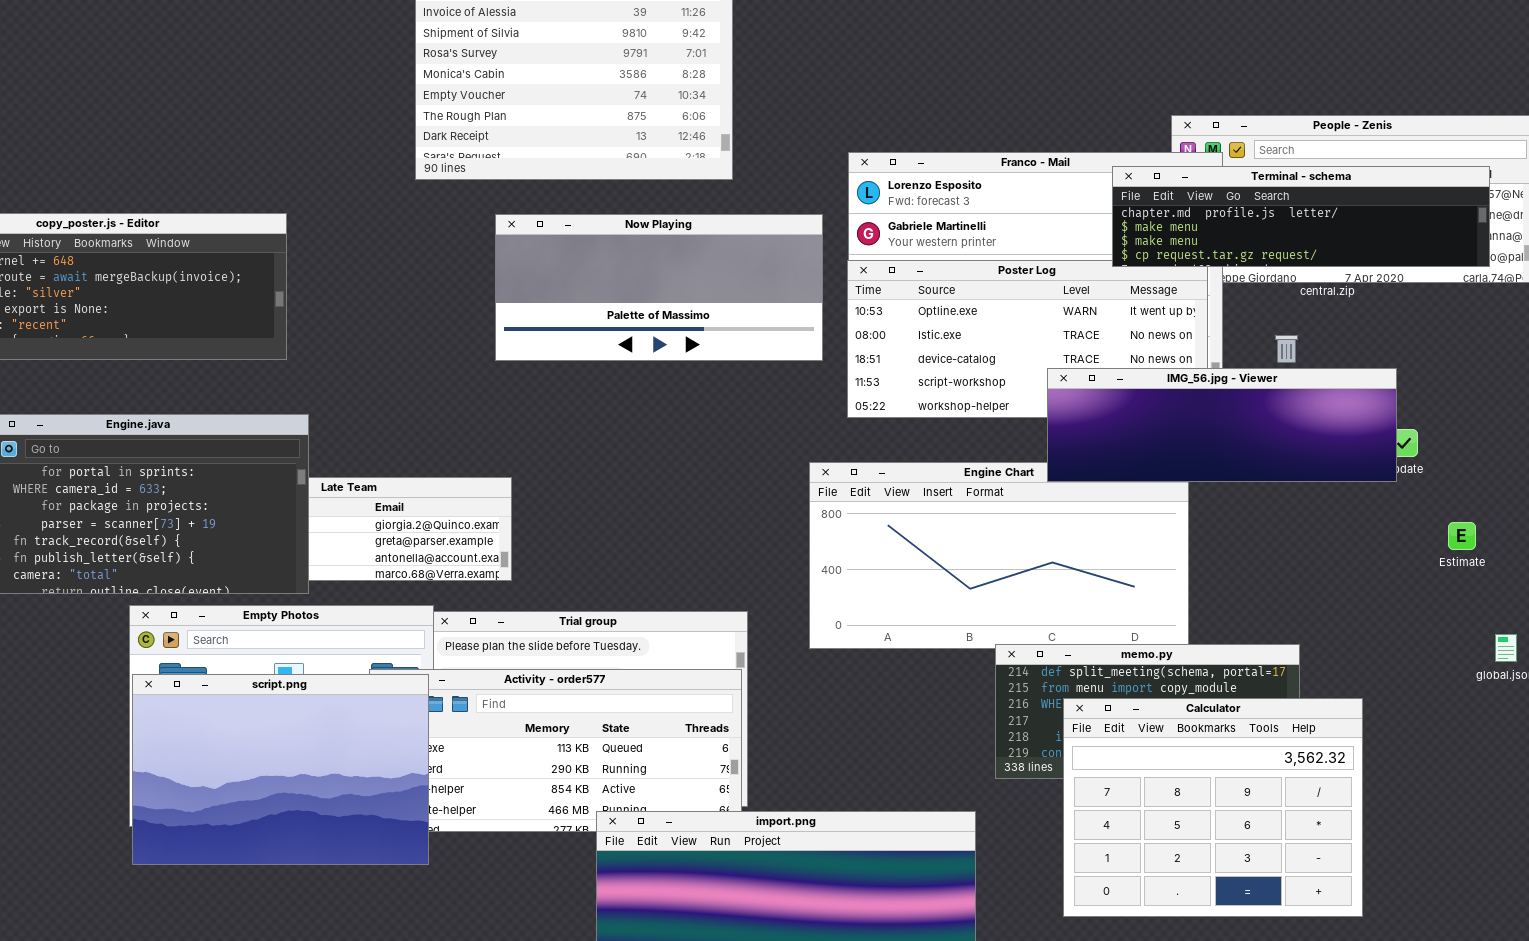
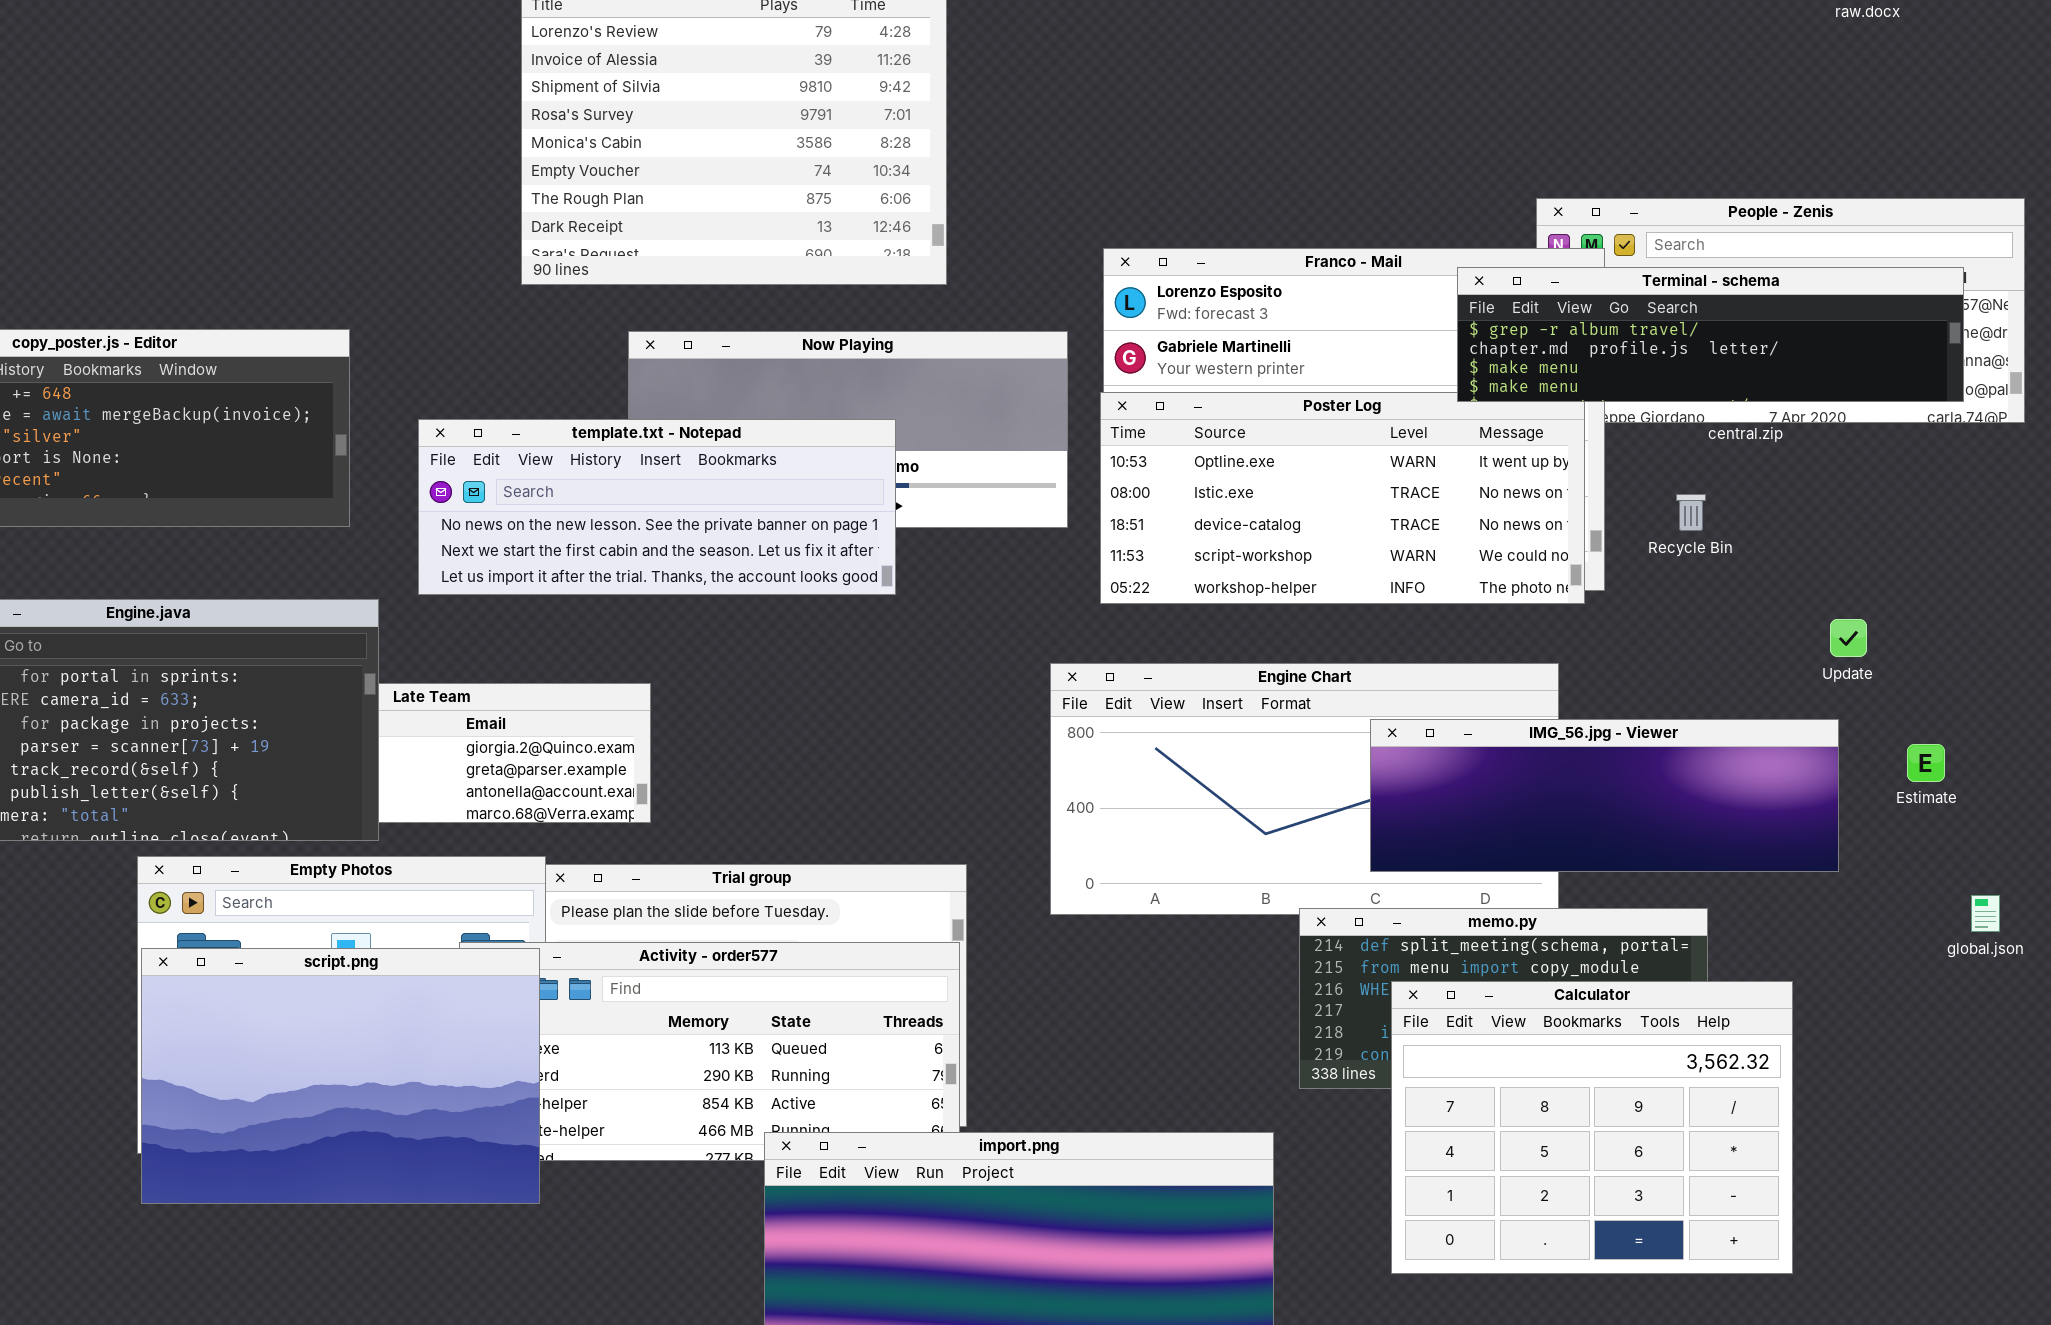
Terminal - schema: [1112,166,1490,267] -> [1457,267,1964,402], scrolled up 1 row
template.txt - Notepad: none -> [418,419,896,595], opened
IMG_56.jpg - Viewer: [1047,368,1397,482] -> [1370,719,1839,872], moved

